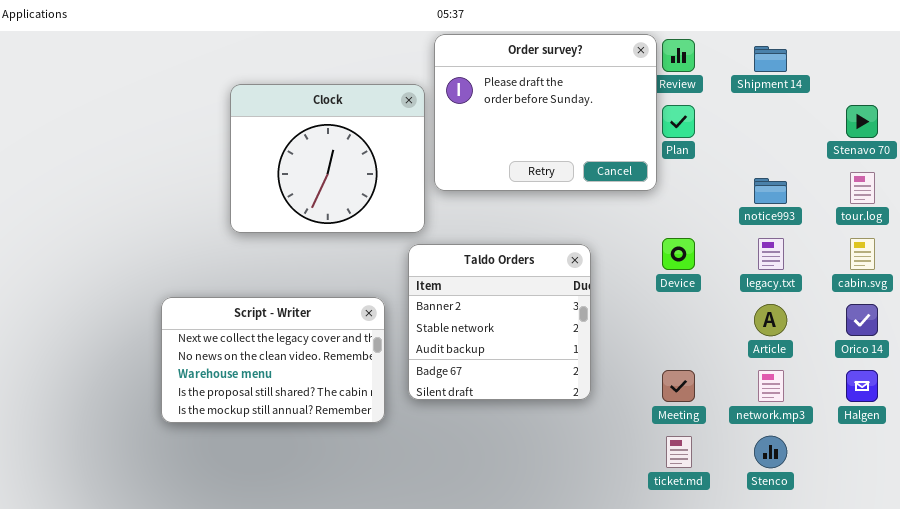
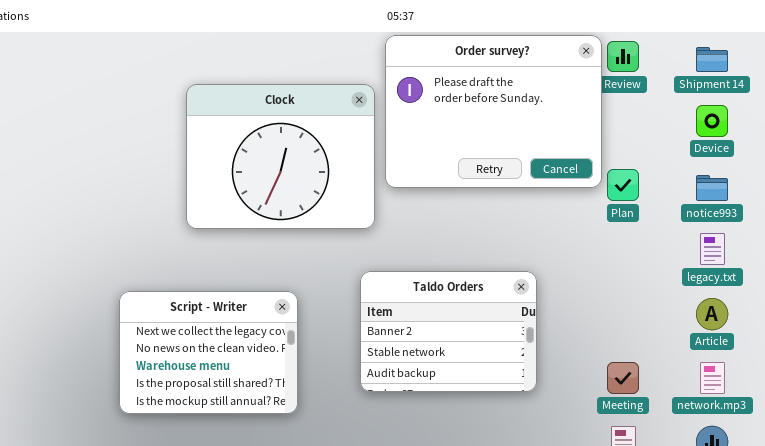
Plan: [662,105,695,138] -> [607,169,639,201], moved
Device: [662,238,695,270] -> [696,105,728,137], moved
Taldo Orders: [408,244,591,400] -> [360,271,537,392], resized
Script - Writer: [161,297,385,423] -> [119,291,298,414], resized

